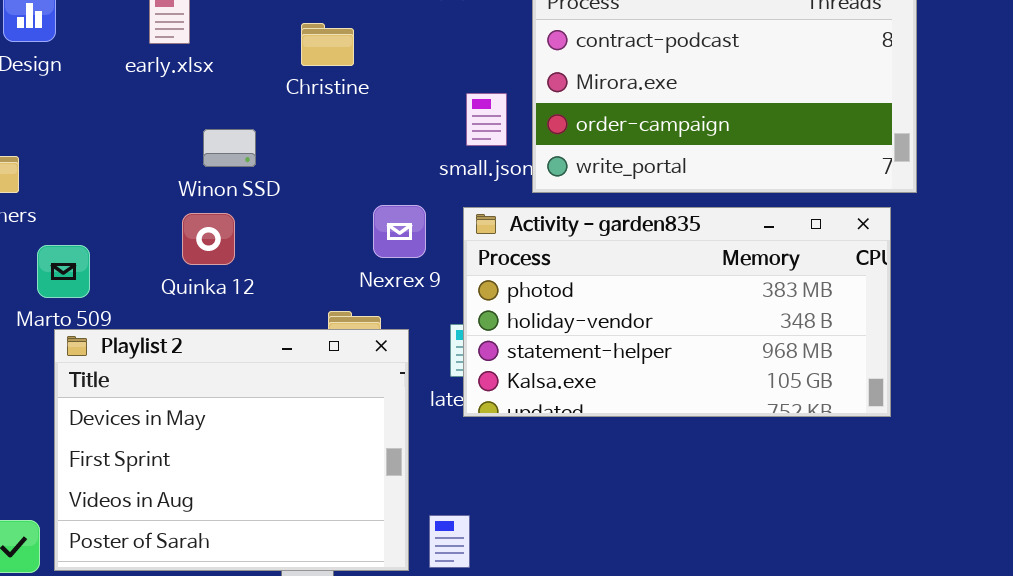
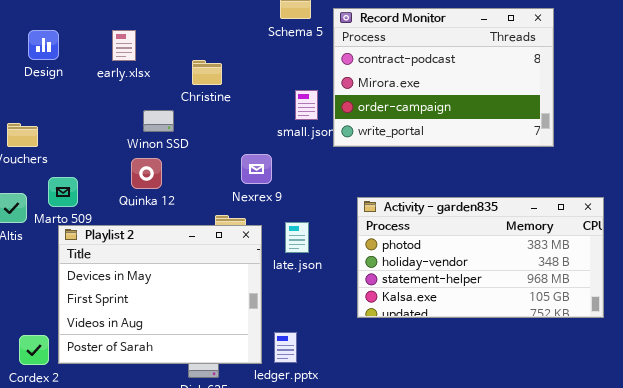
Christine: [301,23,354,66] -> [192,60,222,85], moved
Activity - garden835: [463,207,891,417] -> [357,197,604,318], moved

